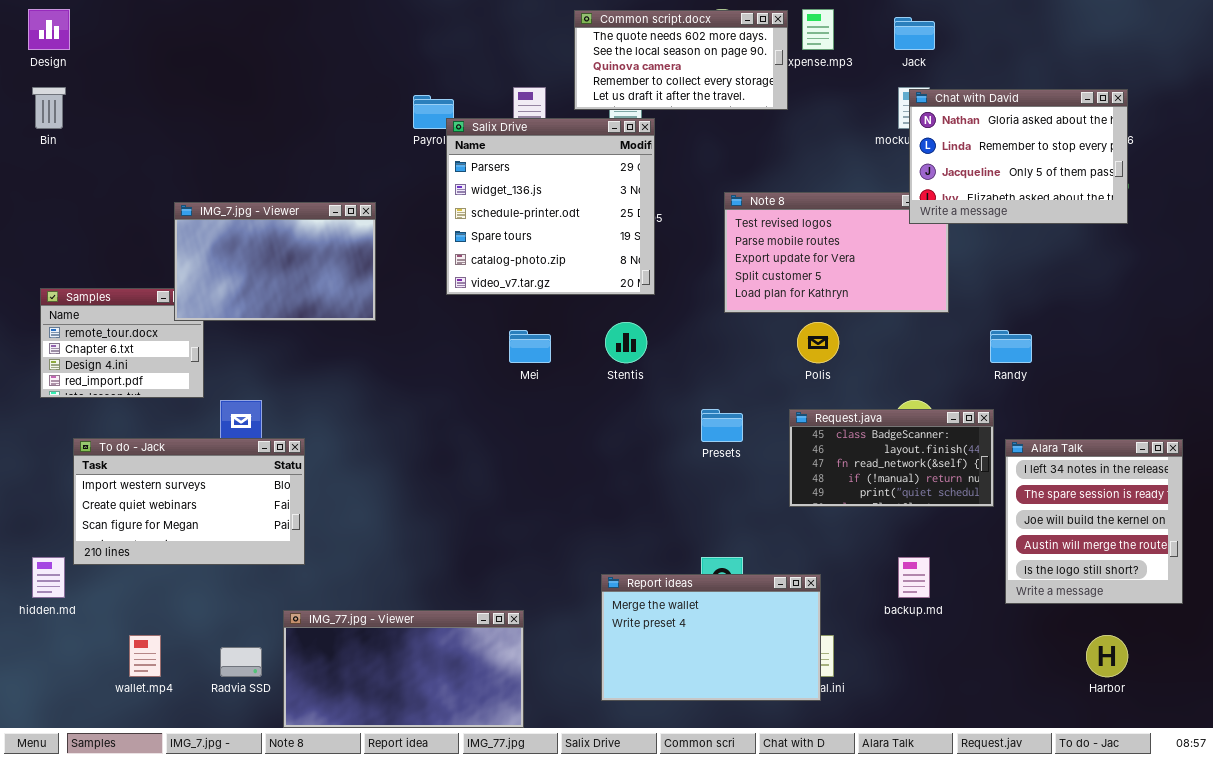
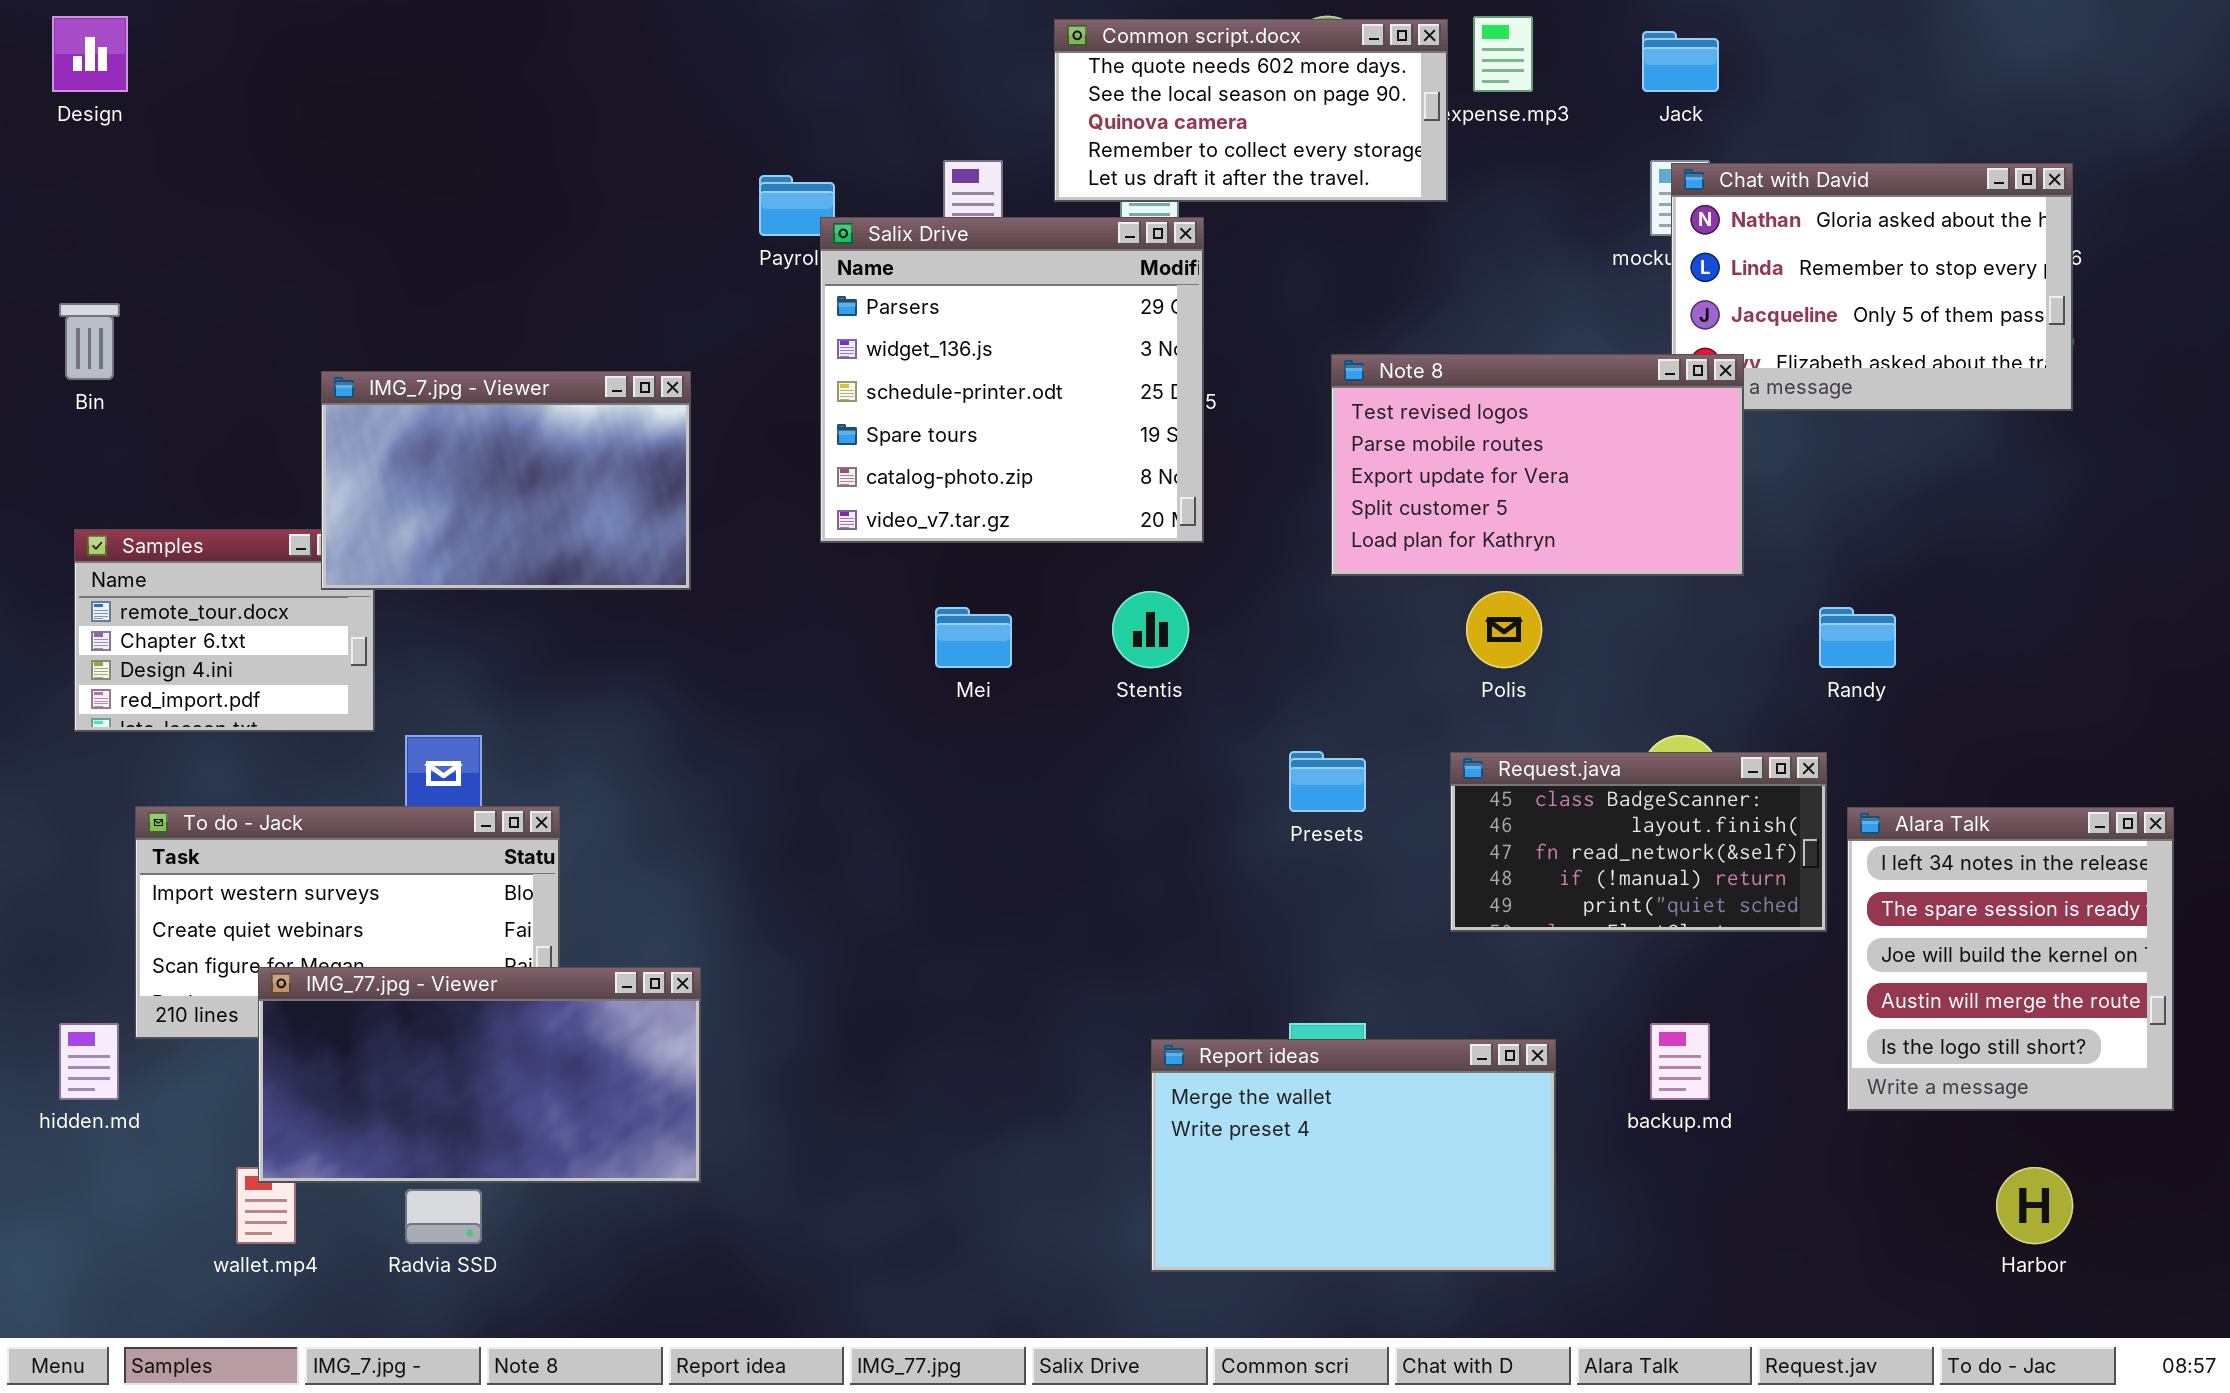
Bin: [32,87,66,129] -> [59,303,120,380], moved
Note 8: [724,192,949,313] -> [1331,354,1744,576], raised
Report ideas: [601,574,821,701] -> [1151,1039,1556,1272], moved
IMG_77.jpg - Viewer: [283,610,524,728] -> [258,967,701,1183], moved

